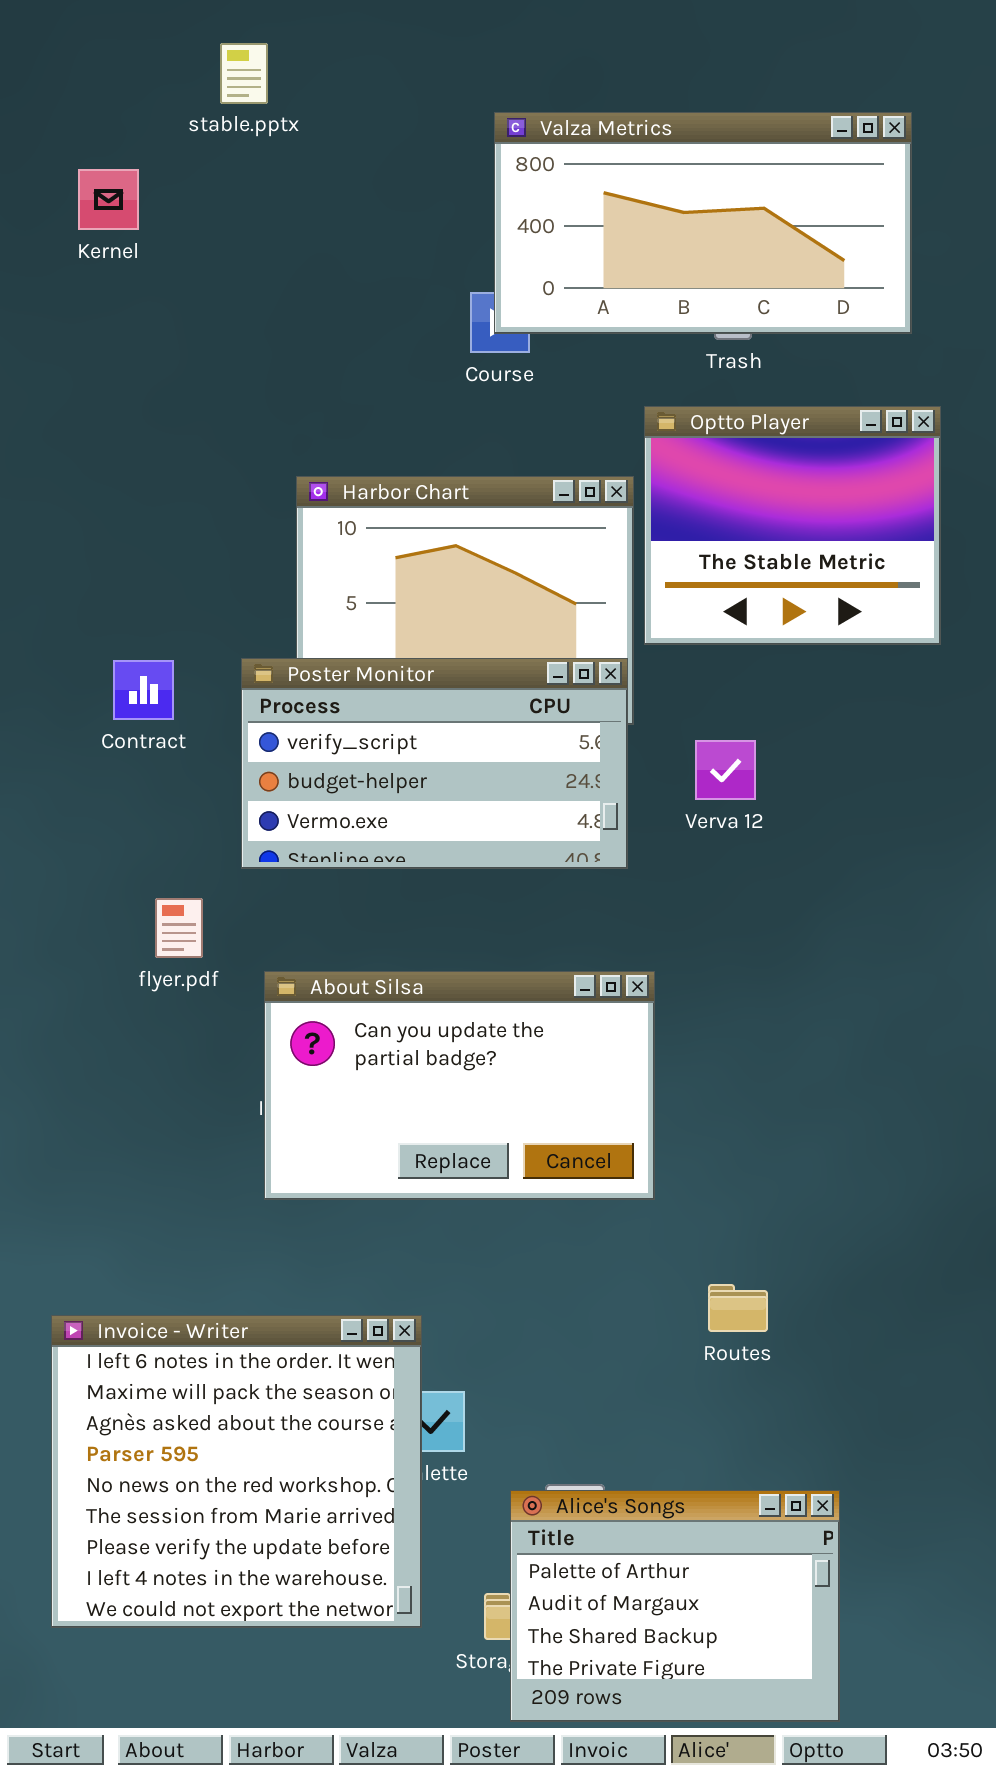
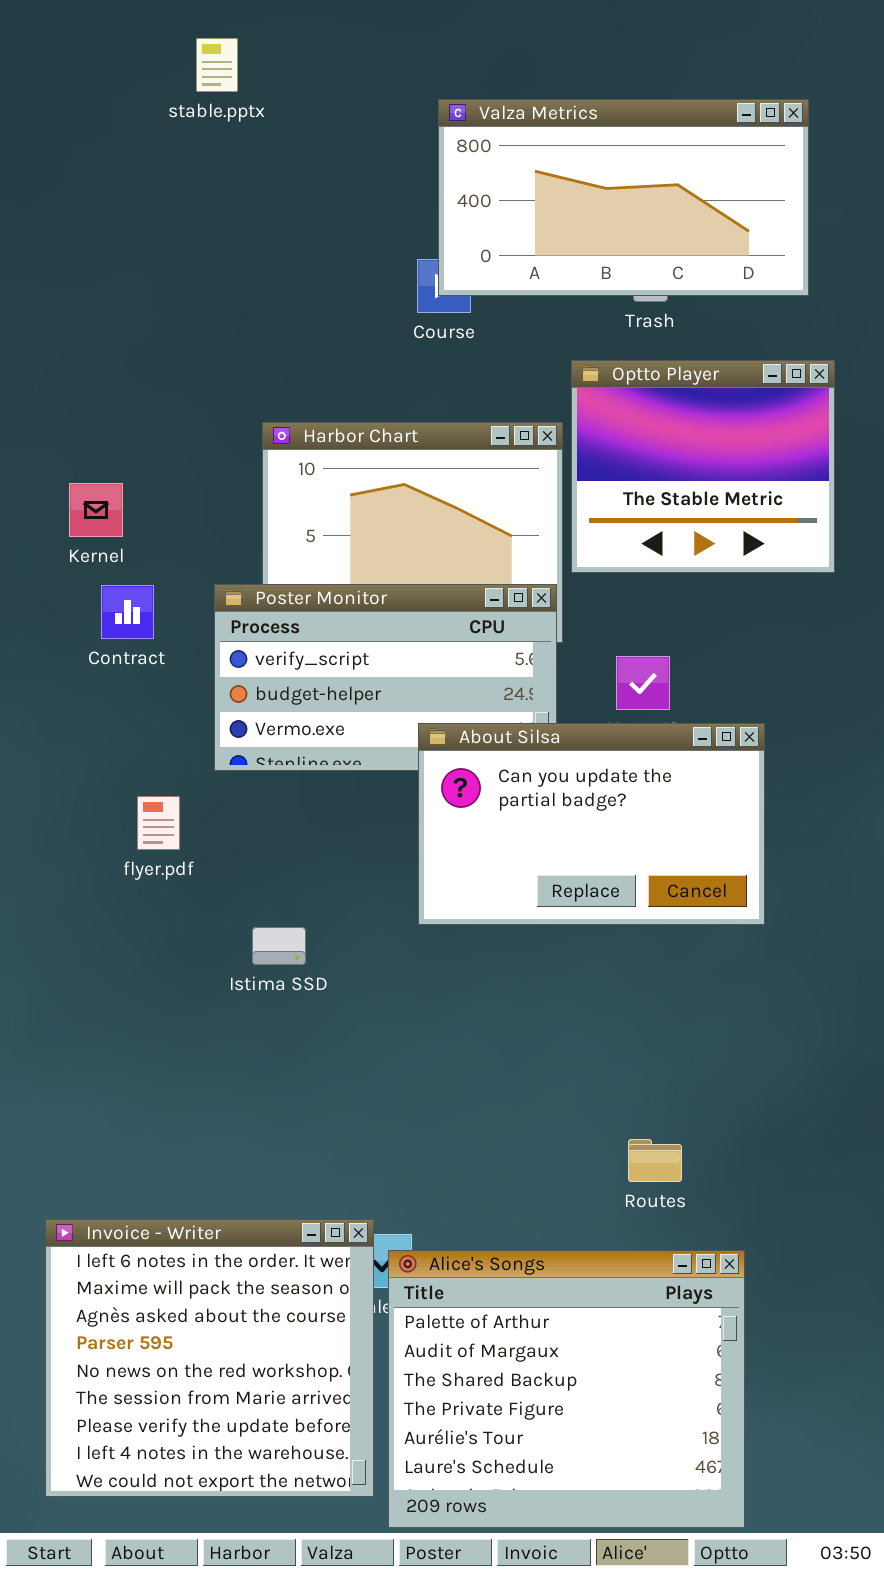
Kernel: [78,169,139,230] -> [69,483,123,537], moved
About Silsa: [264,971,655,1200] -> [418,723,765,925], moved
Invoice - Writer: [51,1315,422,1628] -> [45,1219,374,1497], moved
Alice's Songs: [510,1490,840,1722] -> [388,1250,745,1528], resized

